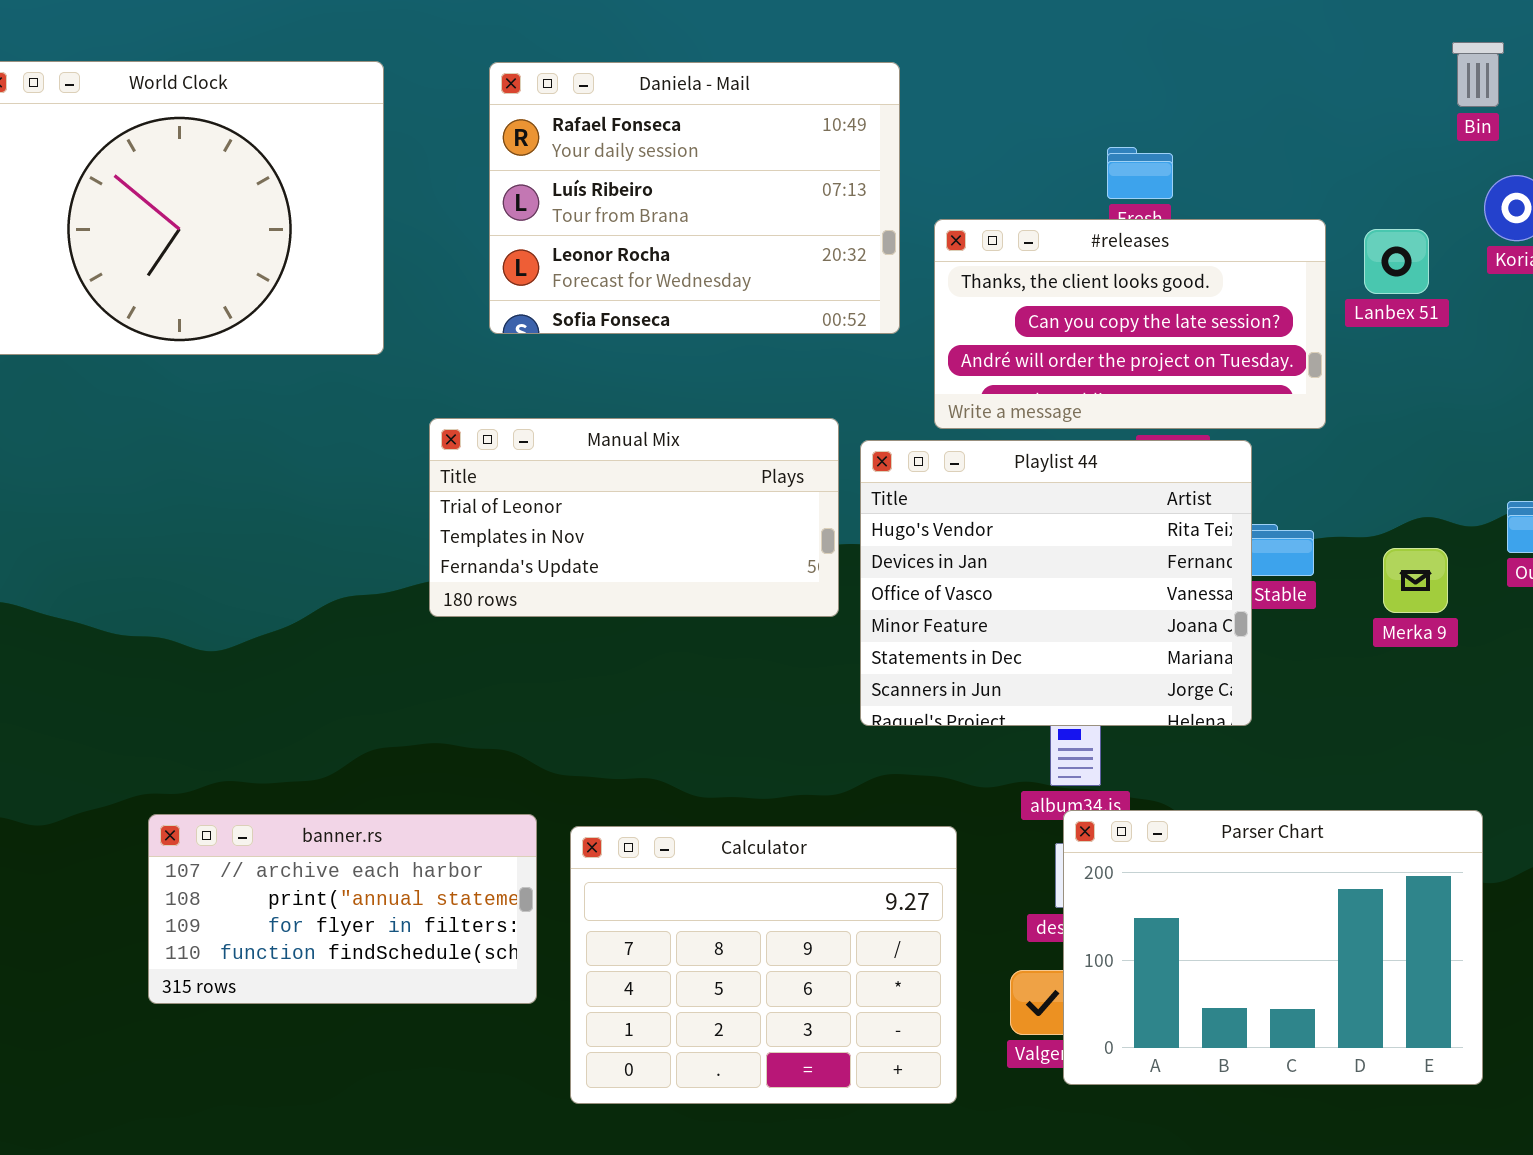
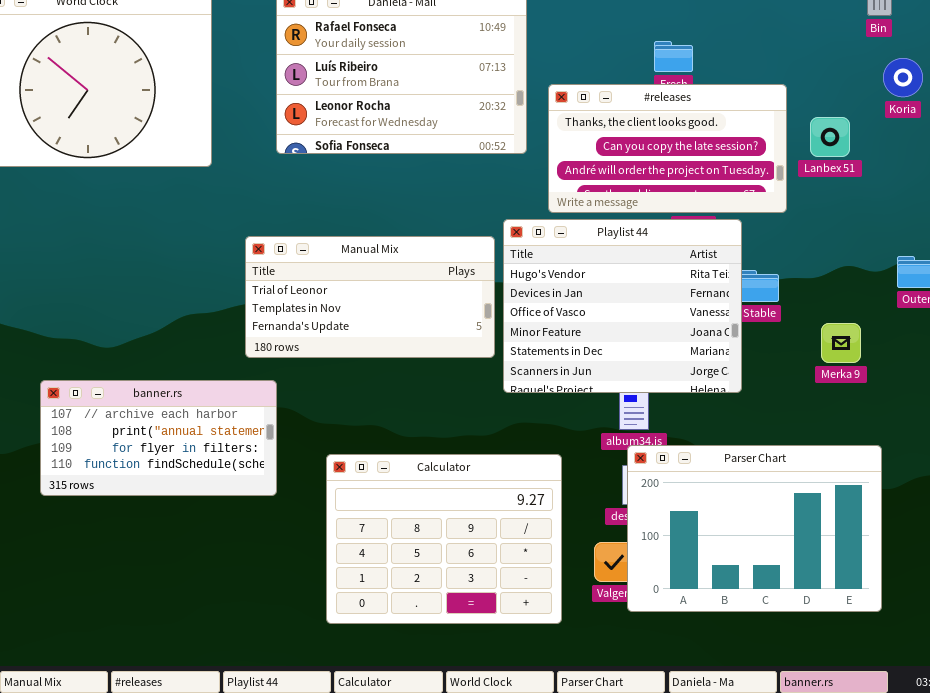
Lanbex 51: [1364,229,1429,294] -> [810,117,850,157], moved
Manual Mix: [429,418,839,617] -> [245,236,495,358], moved
Merka 9: [1383,548,1448,613] -> [821,323,861,363], moved
banner.rs: [148,814,537,1004] -> [40,380,277,496], moved

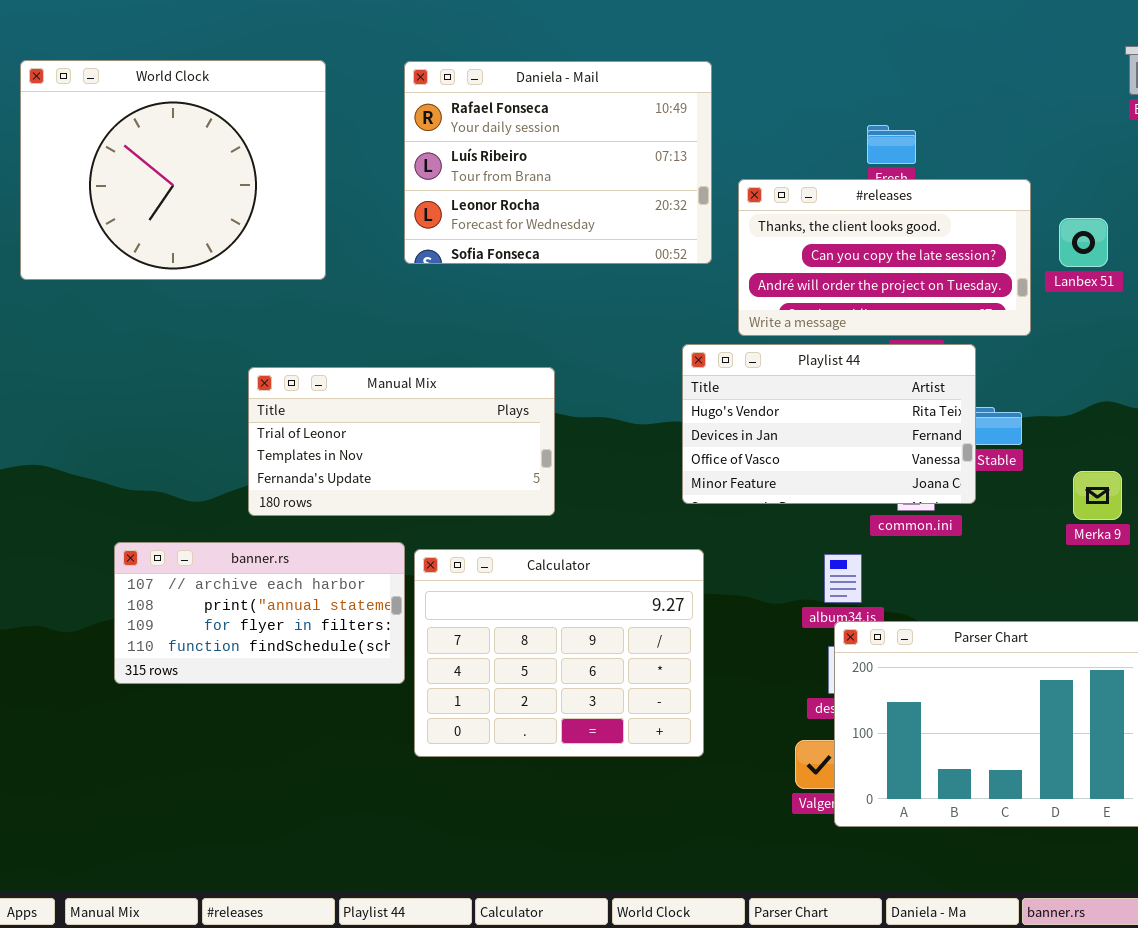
Playlist 44: [503,219,742,393] -> [682,344,976,504], resized
Manual Mix: [245,236,495,358] -> [248,367,555,516], moved
Calculator: [326,454,562,624] -> [414,549,704,757], moved

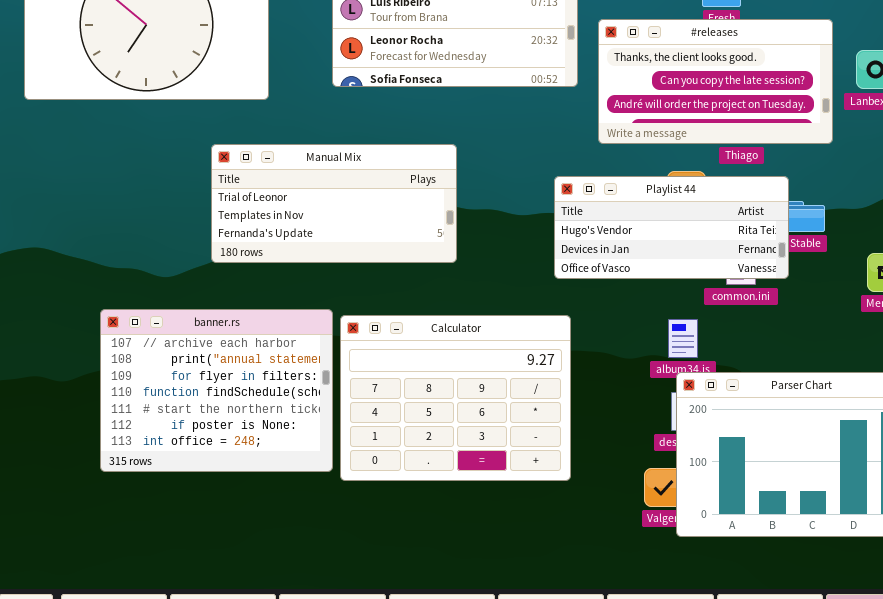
Playlist 44: [682,344,976,504] -> [554,176,789,279], resized
Manual Mix: [248,367,555,516] -> [211,144,457,263], moved
banner.rs: [114,542,405,684] -> [100,309,333,472], resized

